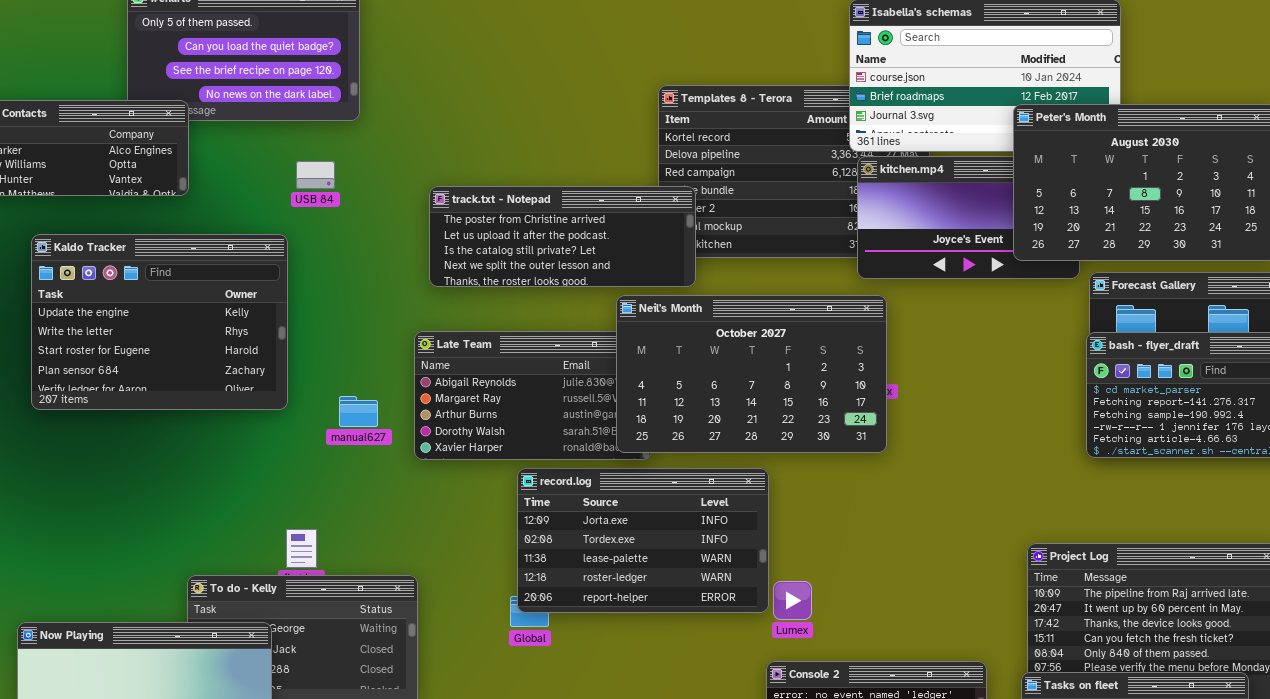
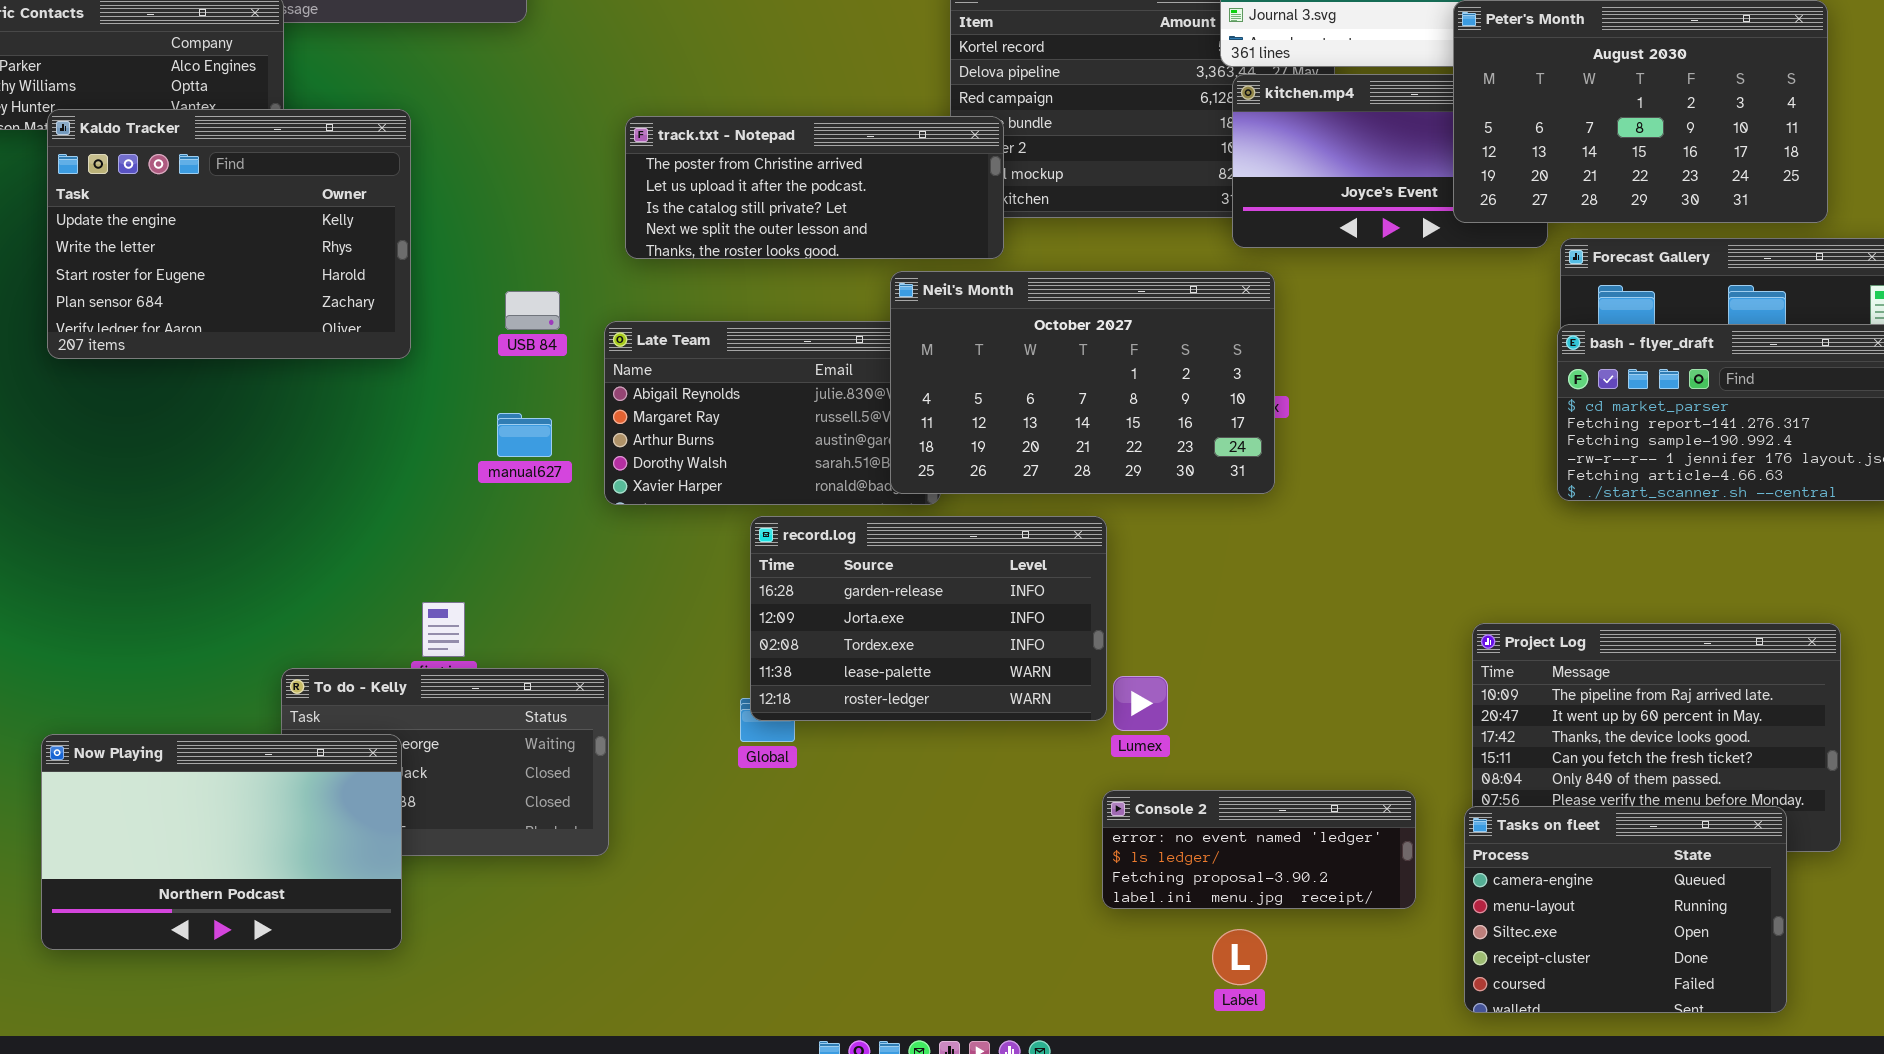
USB 84: [296,161,335,189] -> [505,291,560,330], moved
Kaldo Tracker: [31,234,288,410] -> [47,109,411,359], moved
record.log: [517,468,769,613] -> [750,516,1107,721], scrolled up 1 row

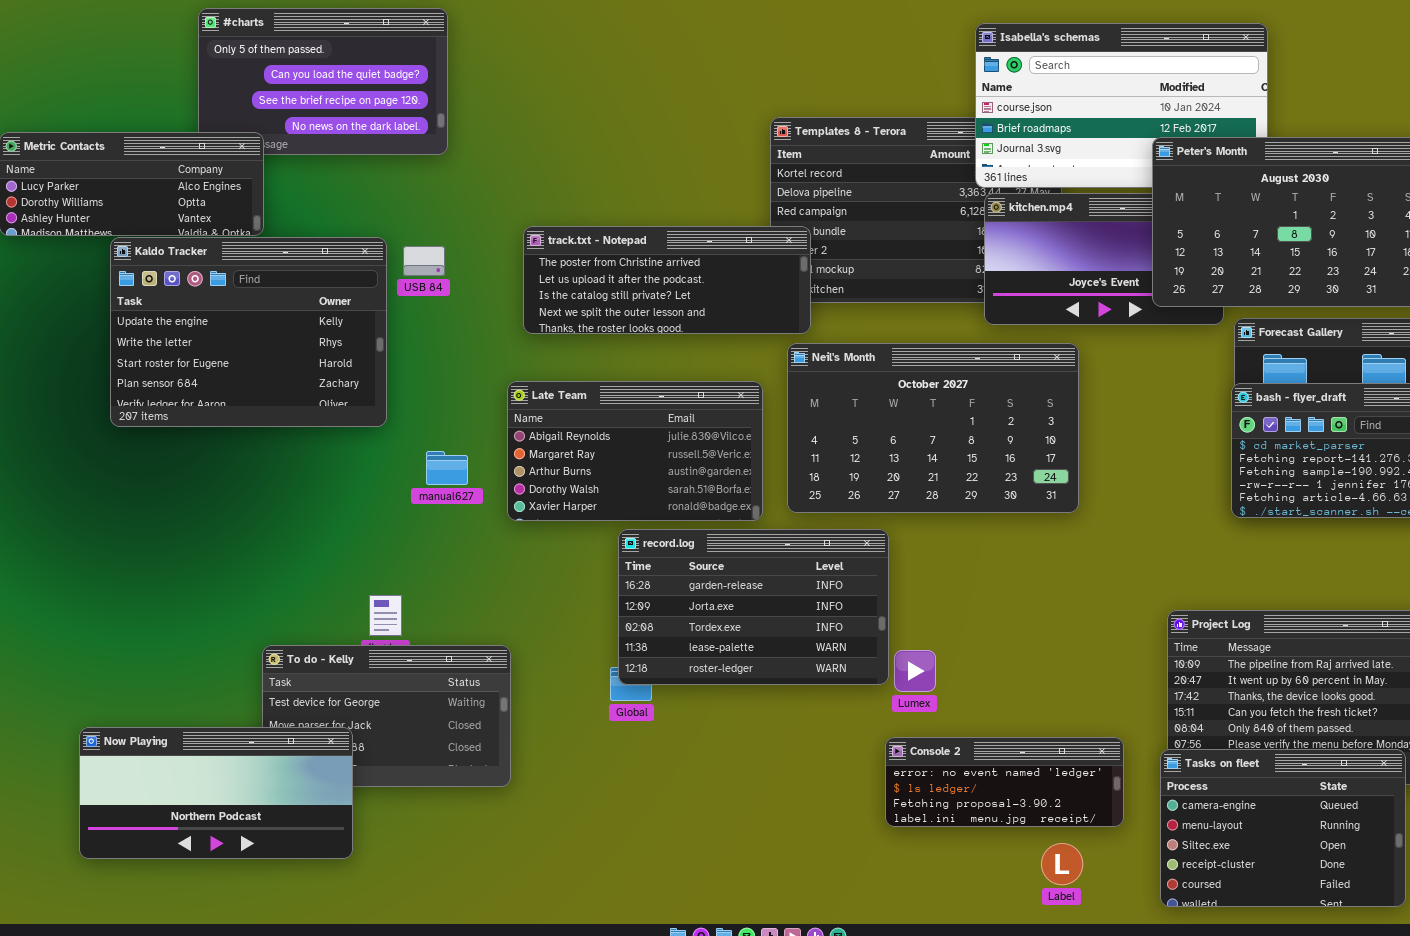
Kaldo Tracker: [47,109,411,359] -> [110,237,387,427], moved
Neil's Month: [890,271,1275,494] -> [787,343,1079,513], moved
USB 84: [505,291,560,330] -> [403,246,445,276], moved
Now Playing: [41,734,402,950] -> [79,727,353,859], resized
Label: [1212,929,1267,985] -> [1041,843,1083,885], moved

